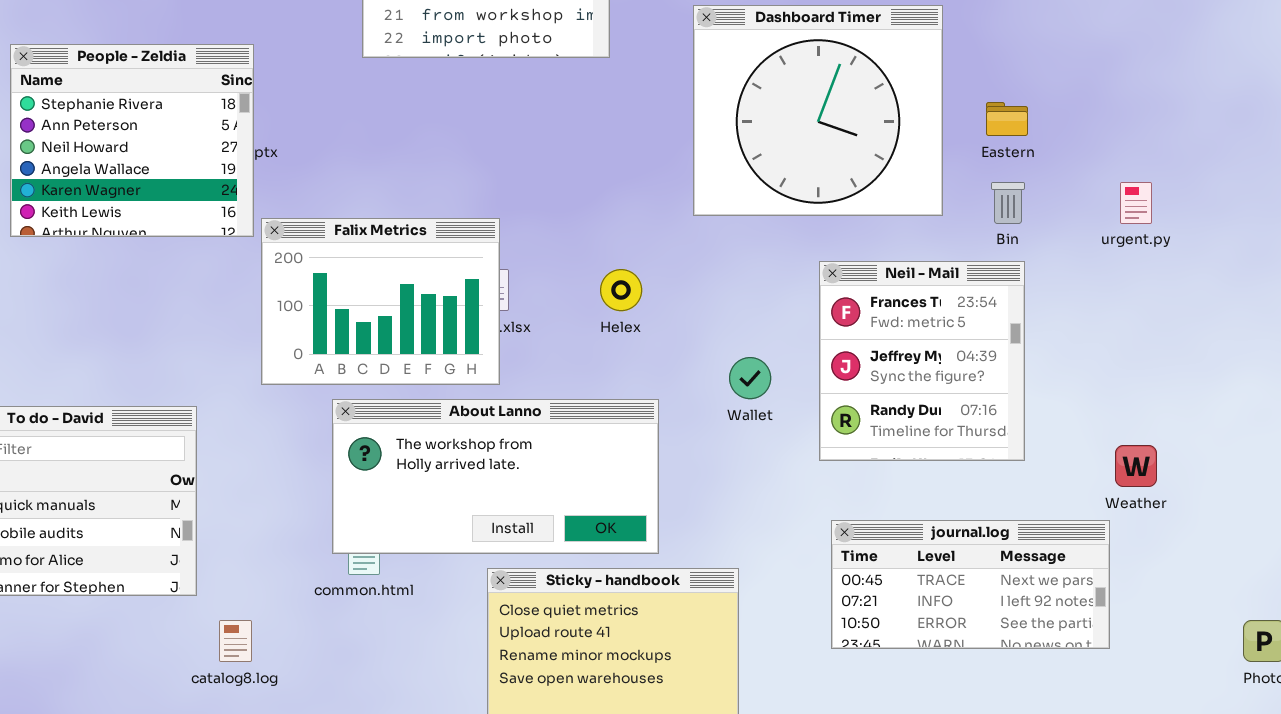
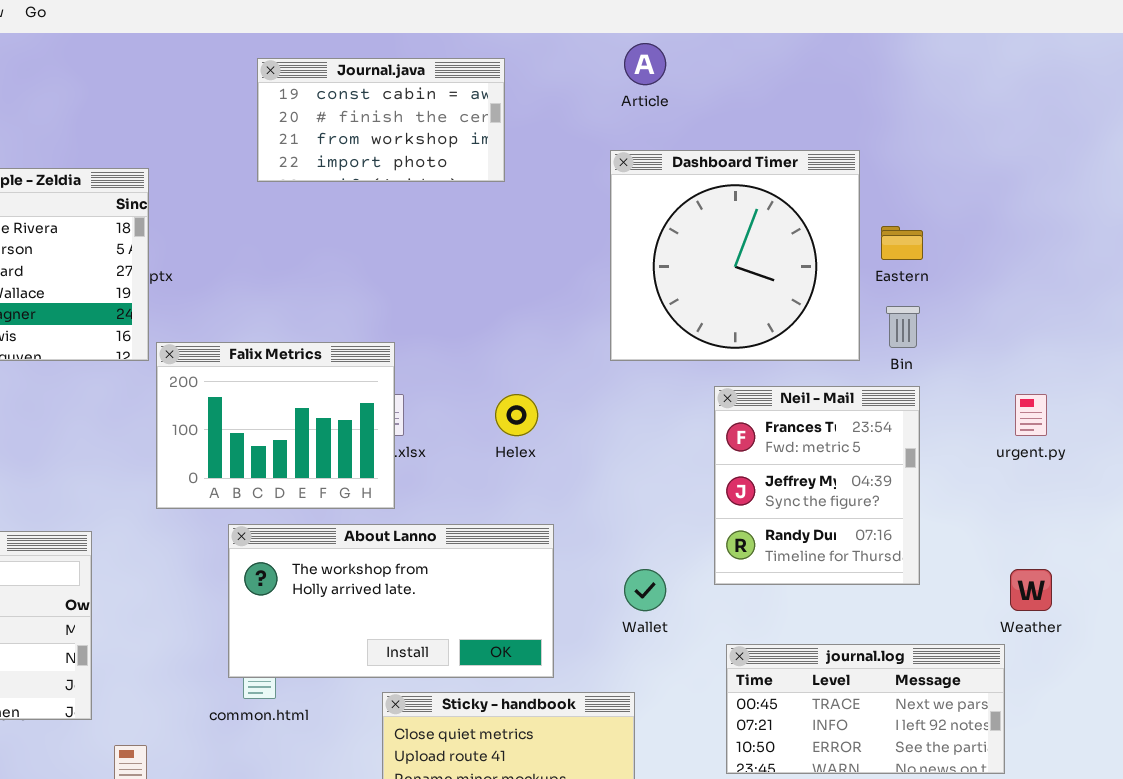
Dashboard Timer: [693,5,943,216] -> [610,150,860,361], moved
urgent.py: [1120,182,1152,224] -> [1015,394,1047,436], moved
Wallet: [729,357,771,399] -> [624,569,666,611], moved

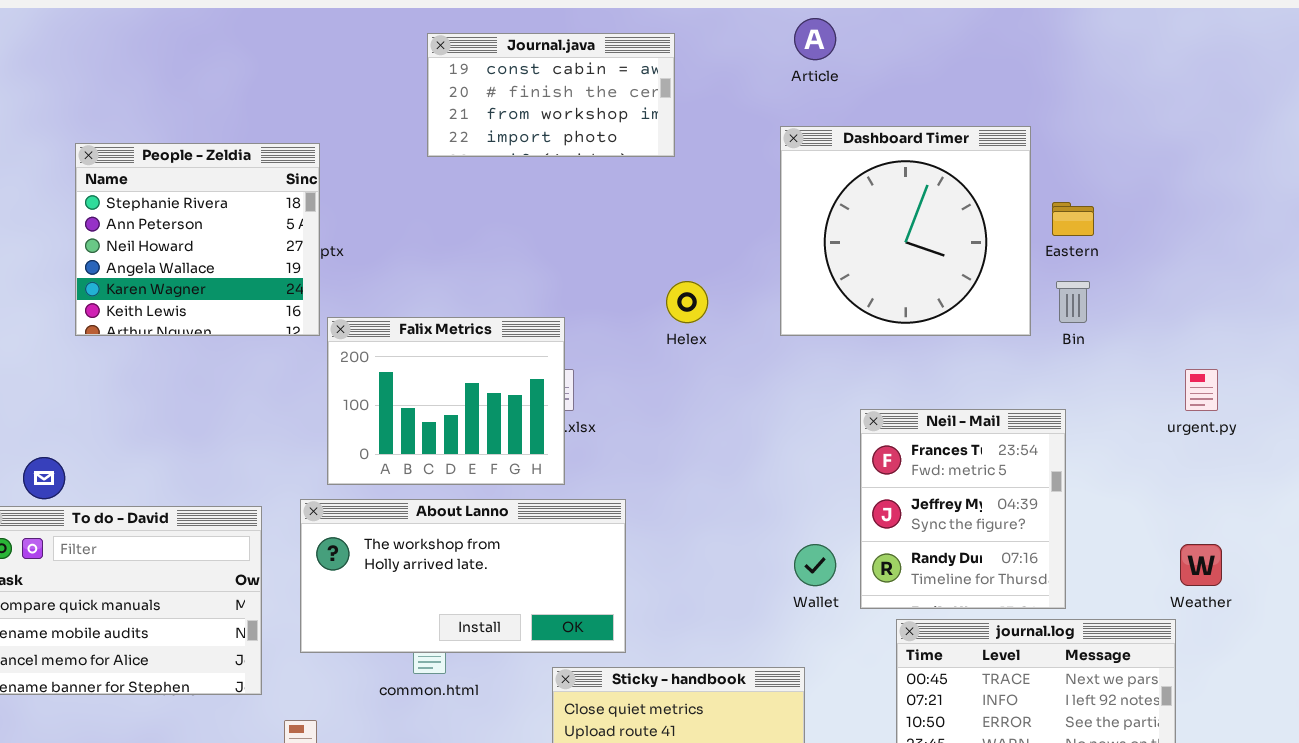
Neil - Mail: [714,386,920,585] -> [860,409,1066,609], moved
Helex: [495,394,538,436] -> [666,281,708,323], moved
About Lanno: [228,524,554,678] -> [300,499,626,653], moved

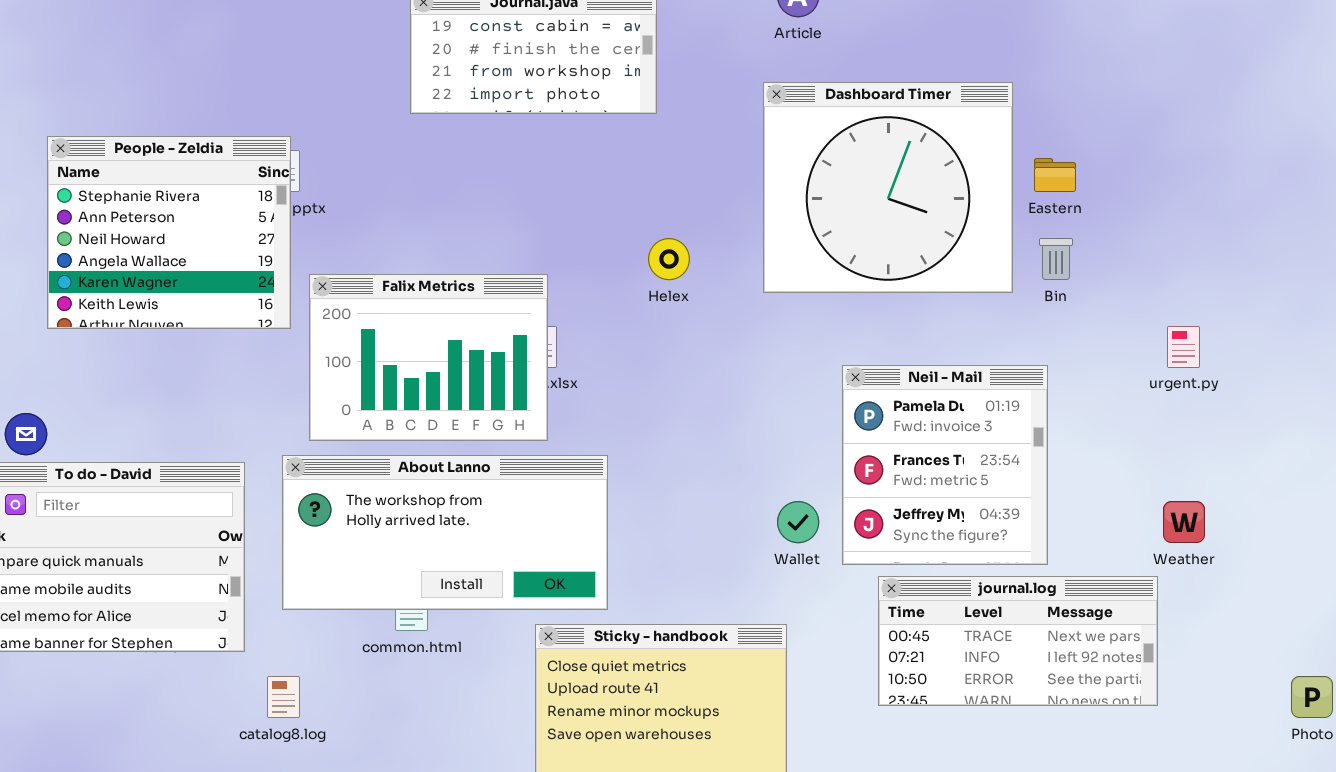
People - Zeldia: [75,143,320,336] -> [47,136,291,329], moved
Neil - Mail: [860,409,1066,609] -> [842,365,1048,565], scrolled up 1 row

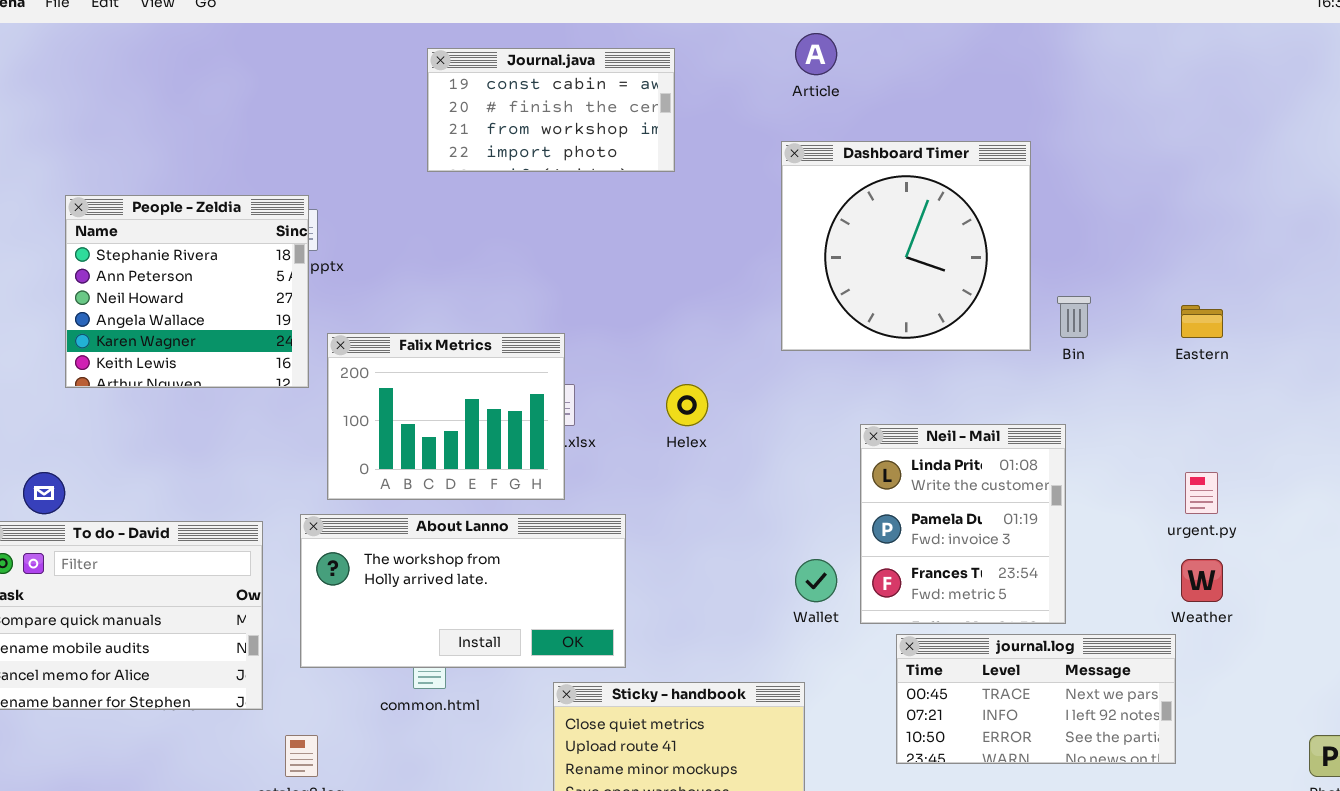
Eastern: [1034,158,1076,192] -> [1181,305,1223,338], moved
Helex: [648,238,690,280] -> [666,384,708,426], moved
urgent.py: [1167,326,1200,368] -> [1185,472,1218,514], moved
Neil - Mail: [842,365,1048,565] -> [860,424,1066,624], scrolled up 1 row

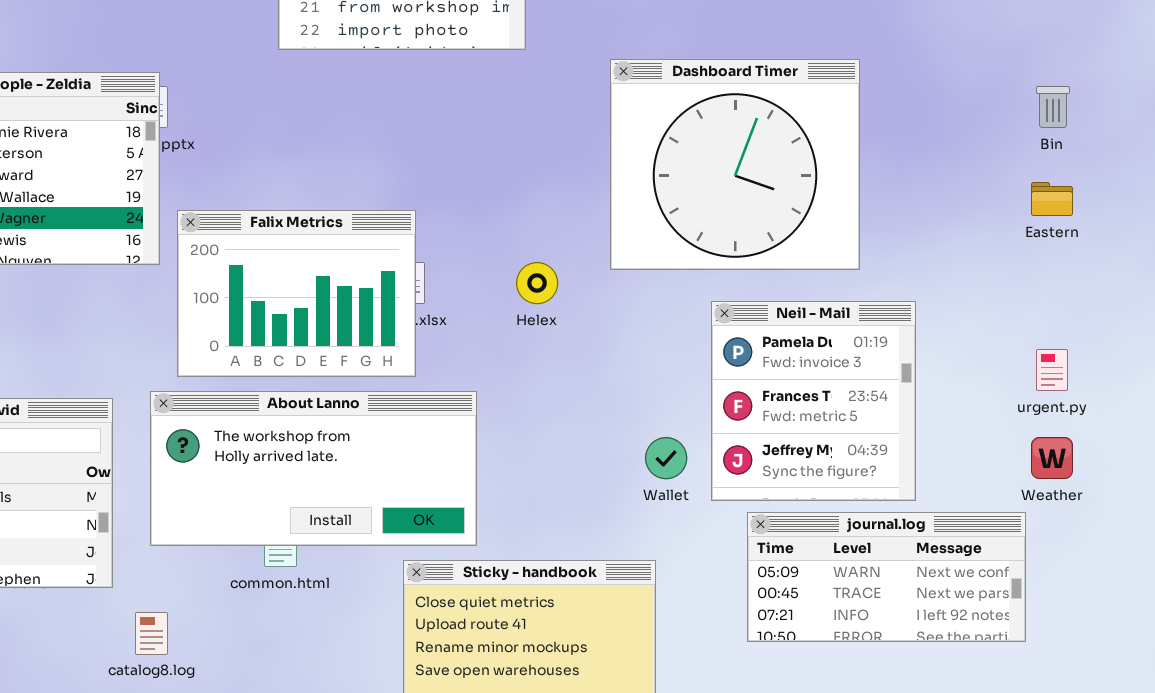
Dashboard Timer: [781,141,1031,351] -> [610,59,860,270], moved
Bin: [1057,296,1091,338] -> [1036,86,1070,128], moved
Neil - Mail: [860,424,1066,624] -> [711,301,916,501], scrolled down 1 row
journal.log: [896,634,1176,764] -> [747,512,1026,642], scrolled up 1 row

